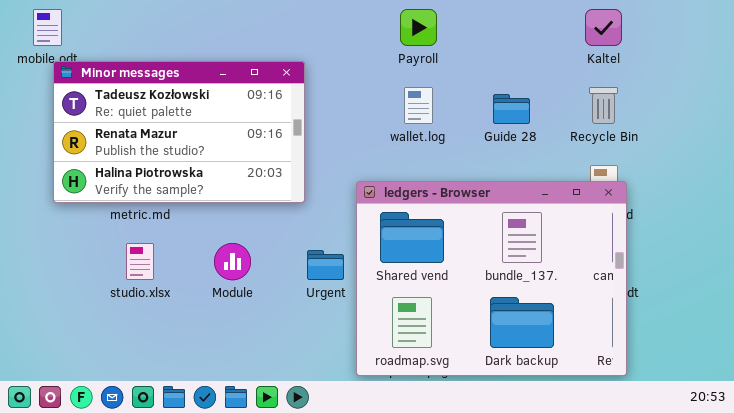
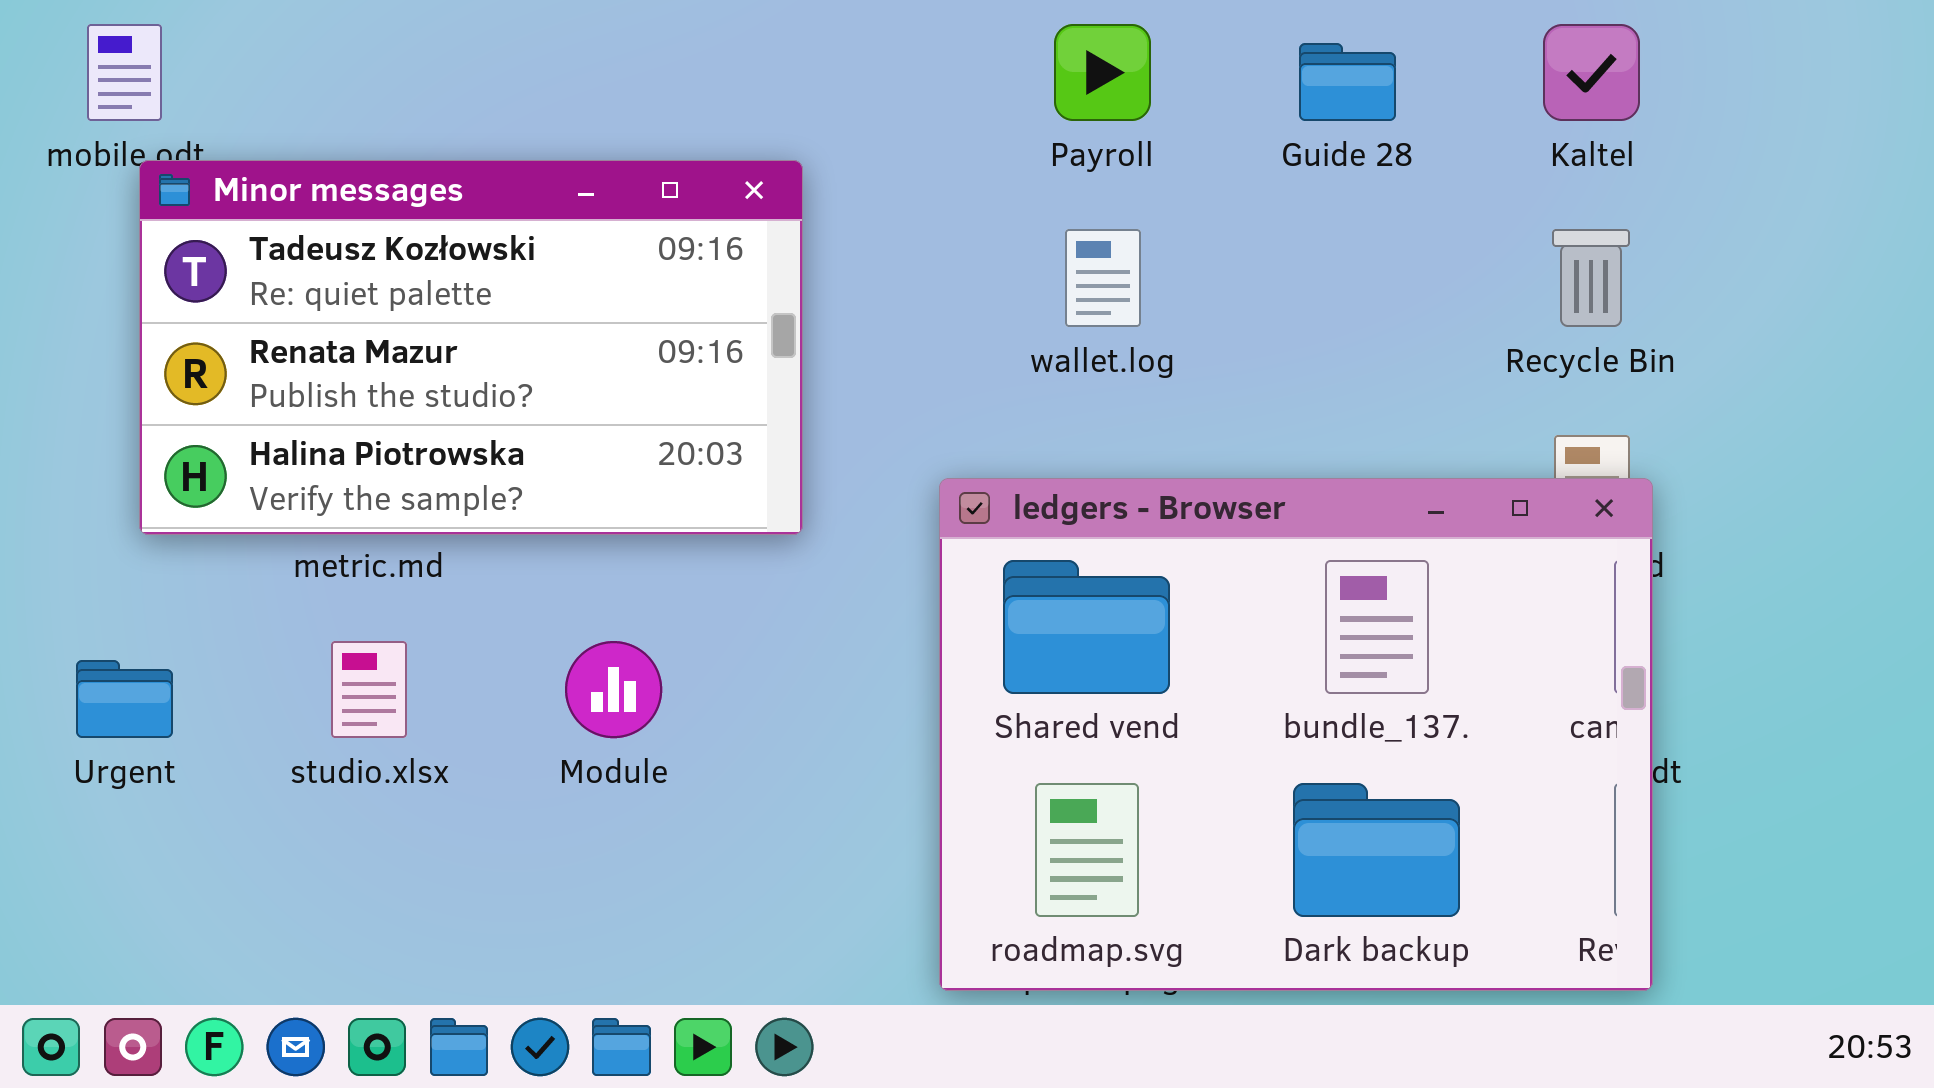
Guide 28: [493,94,530,124] -> [1299,43,1396,121], moved
Urgent: [307,250,344,280] -> [76,660,173,738], moved

